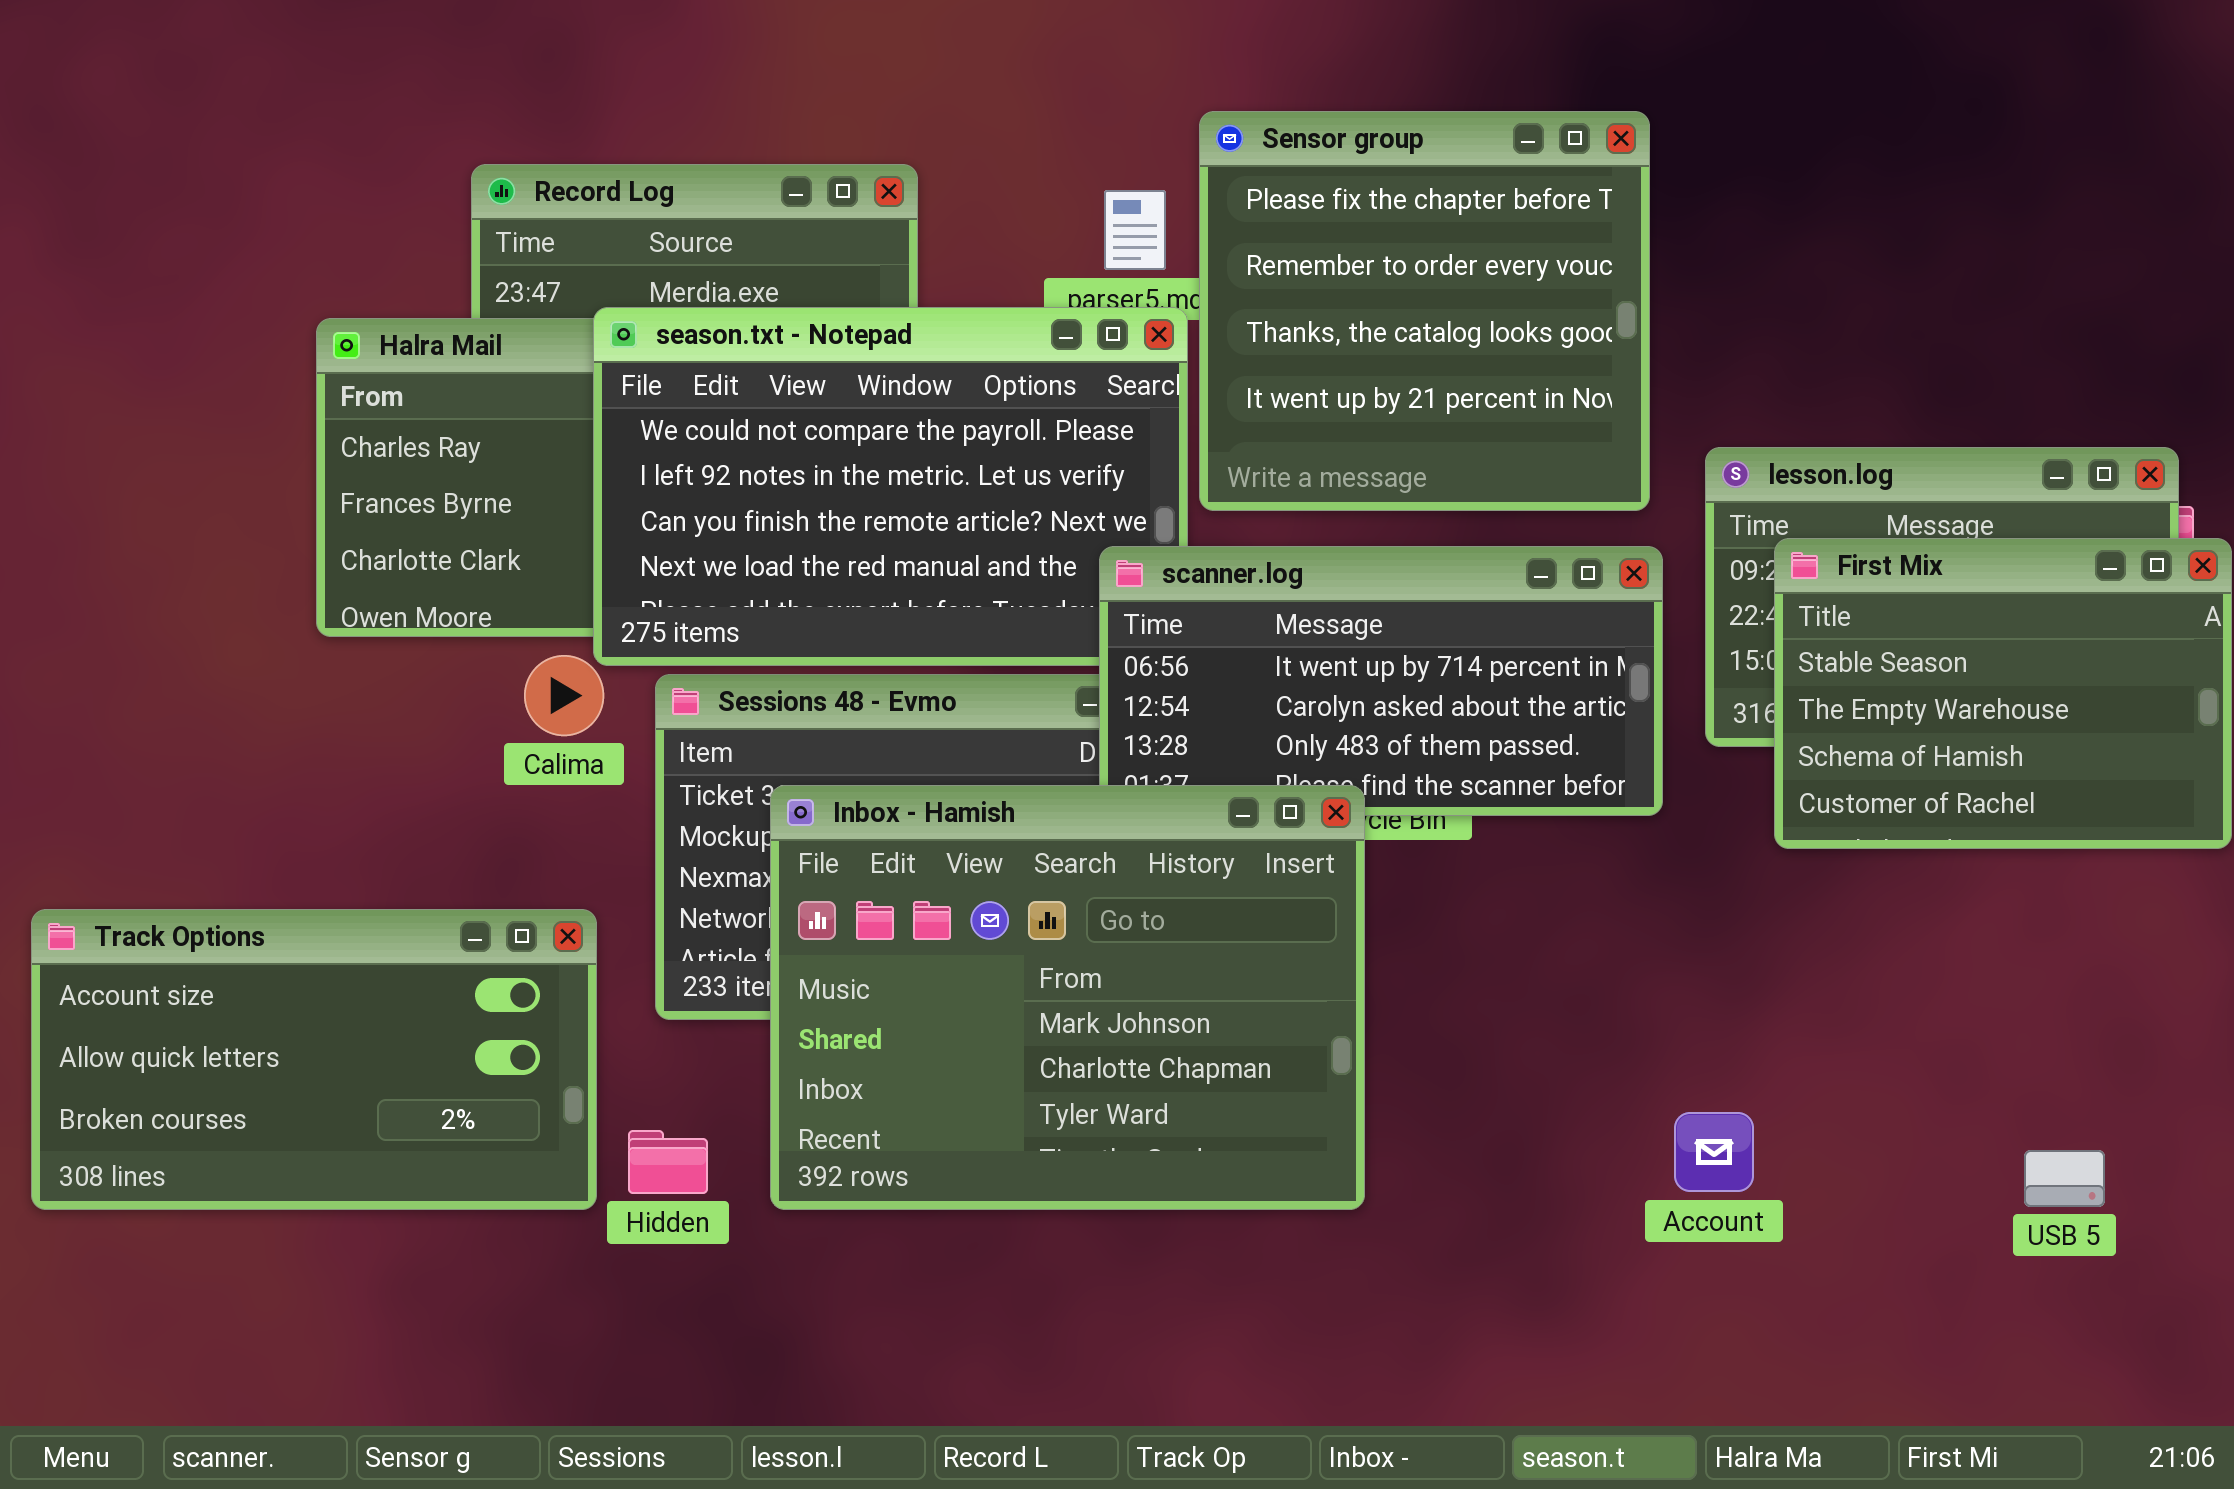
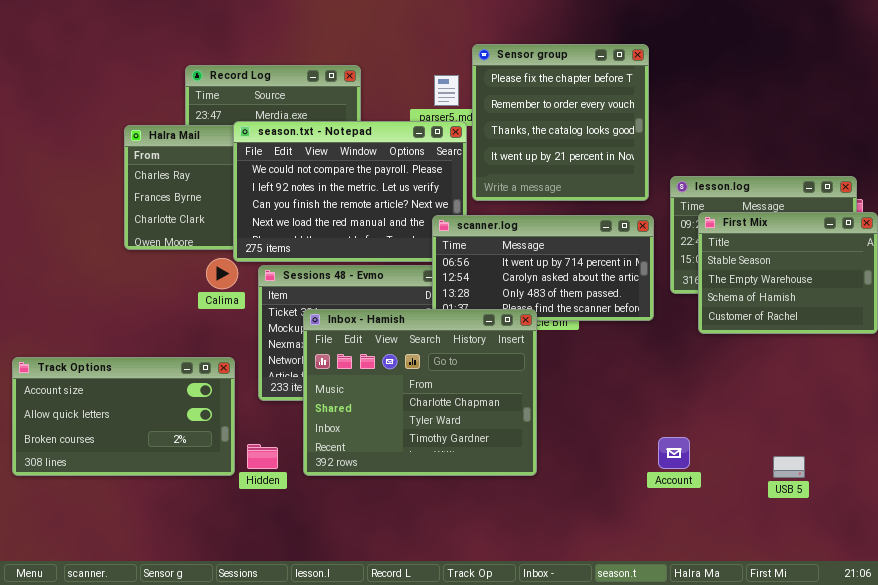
Inbox - Hamish: [770,785,1365,1210] -> [303,309,537,476], scrolled down 1 row
USB 5: [2024,1150,2105,1207] -> [773,456,805,478], moved

